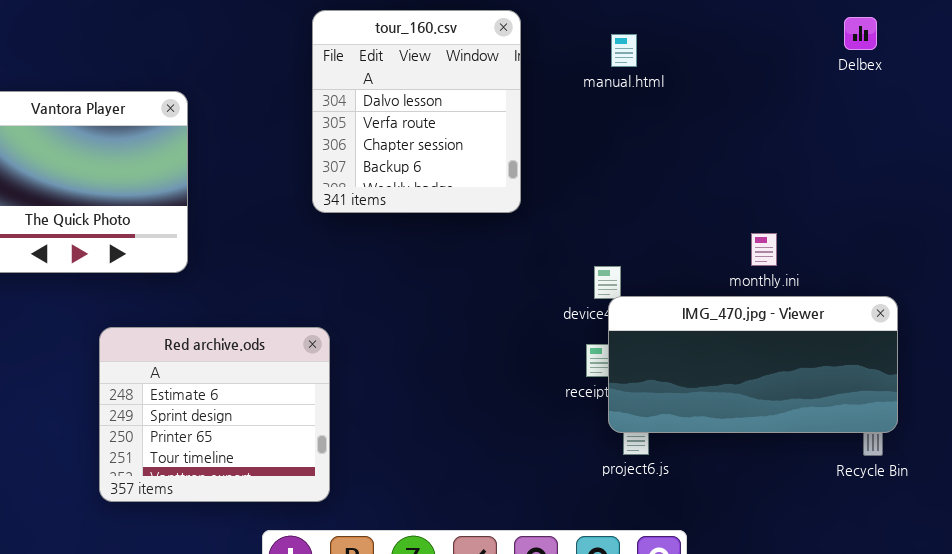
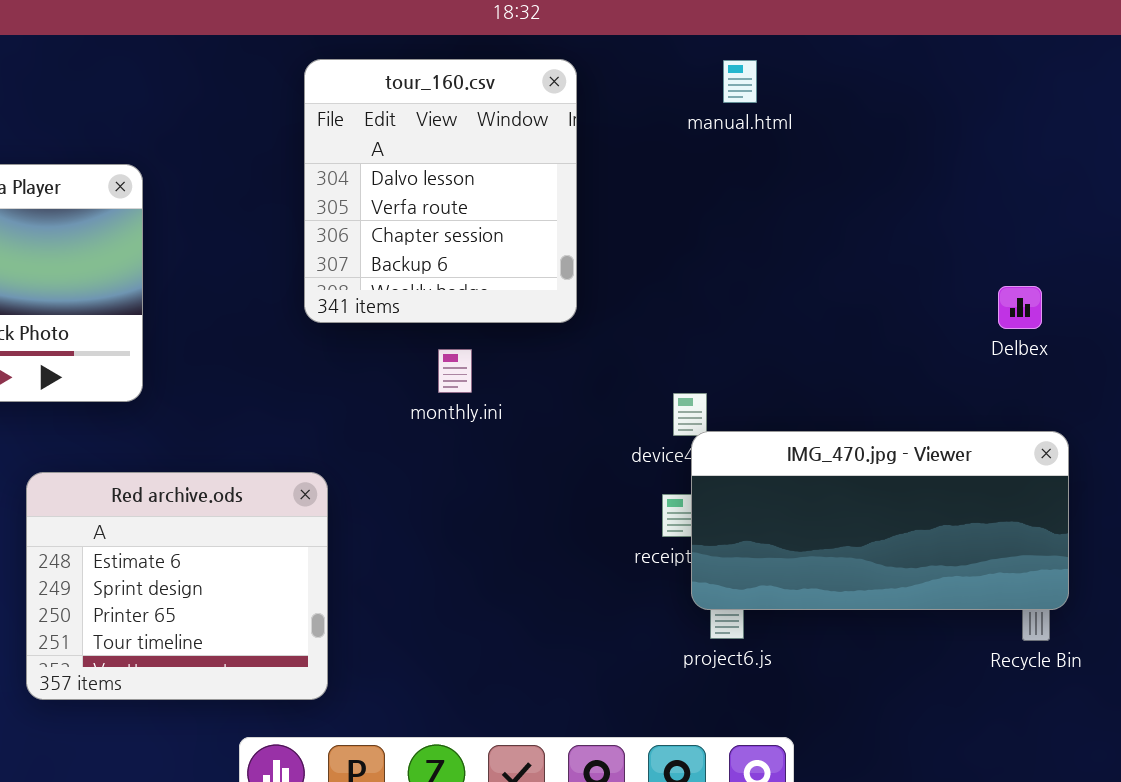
Delbex: [844,17,877,50] -> [998,286,1042,329], moved
manual.html: [611,34,637,67] -> [723,60,757,103], moved
monthly.ini: [751,233,777,266] -> [438,349,472,393], moved

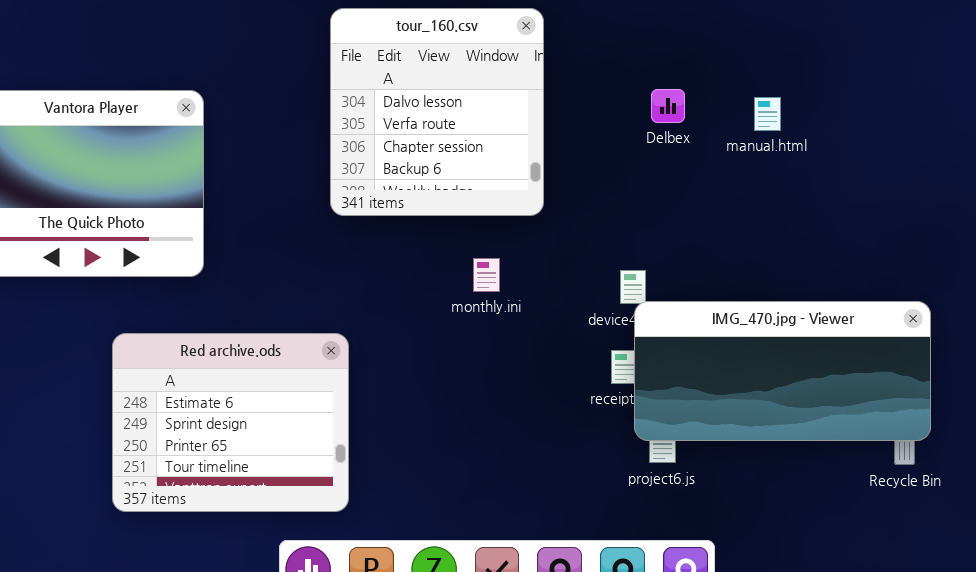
manual.html: [723,60,757,103] -> [754,97,781,131], moved
Delbex: [998,286,1042,329] -> [651,89,685,123], moved
monthly.ini: [438,349,472,393] -> [473,258,500,292], moved

